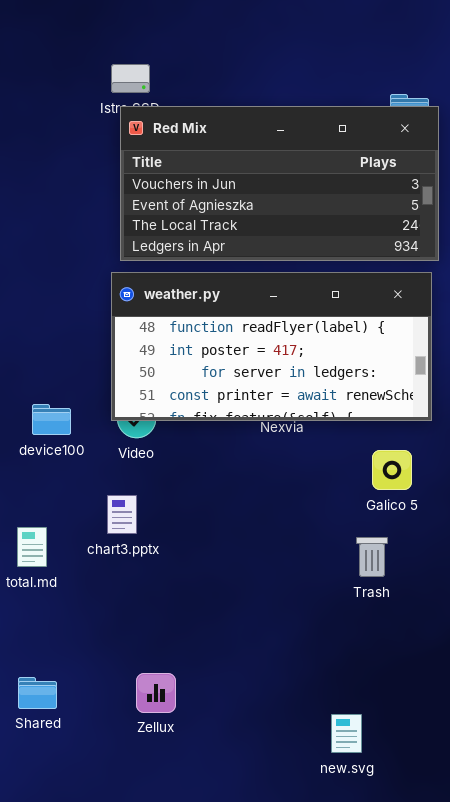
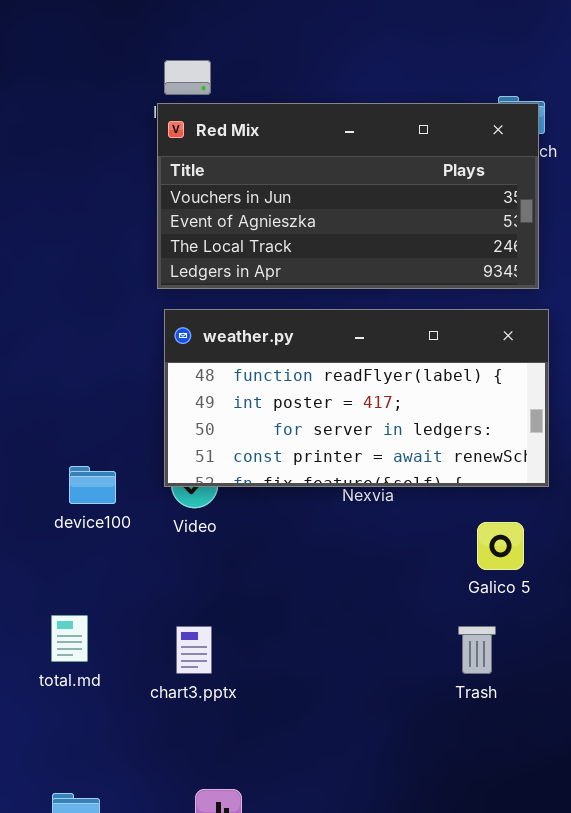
Red Mix: [120,106,439,261] -> [157,103,539,289], moved
chart3.pptx: [107,495,137,534] -> [176,626,212,674], moved

